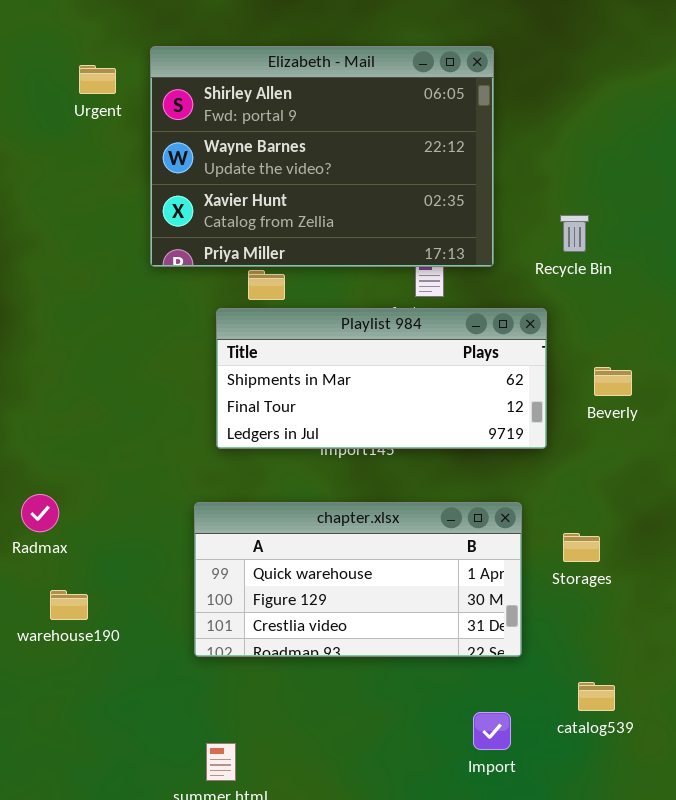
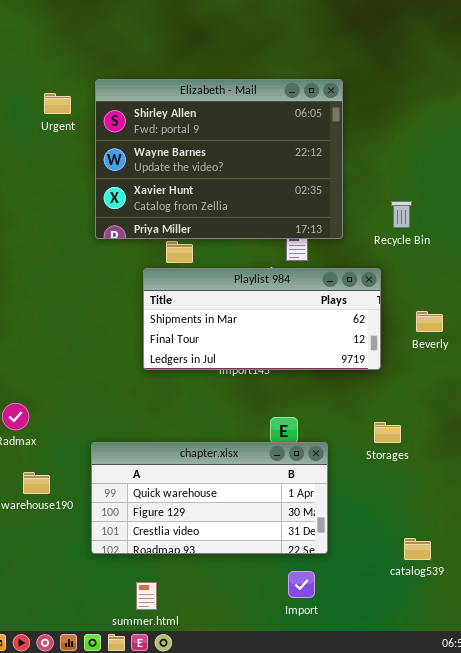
chapter.xlsx: [194,502,522,657] -> [91,442,328,554], moved
Storages: [563,533,600,562] -> [374,422,401,443], moved
Import: [473,712,511,750] -> [288,571,315,598], moved

